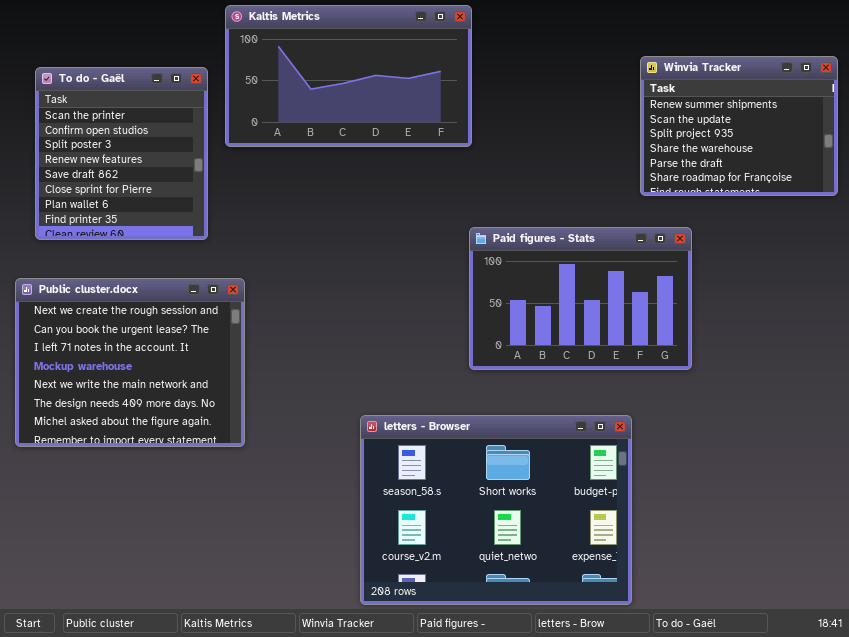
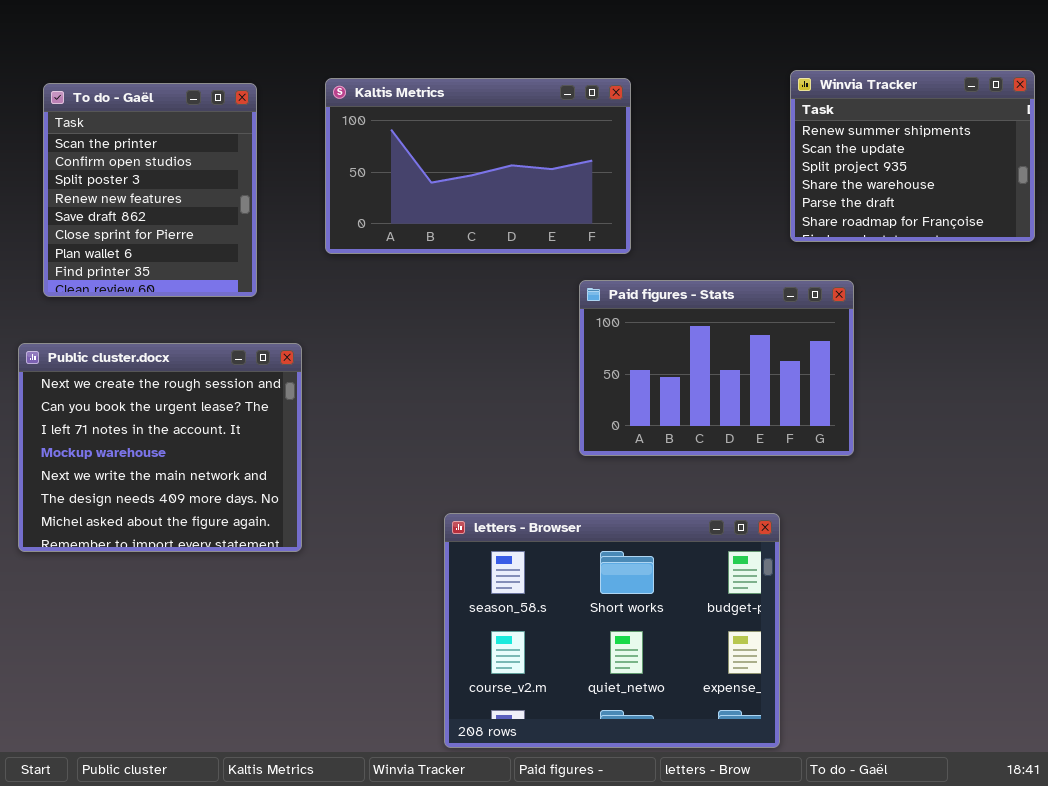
Kaltis Metrics: [225,5,472,147] -> [325,78,631,254], moved

